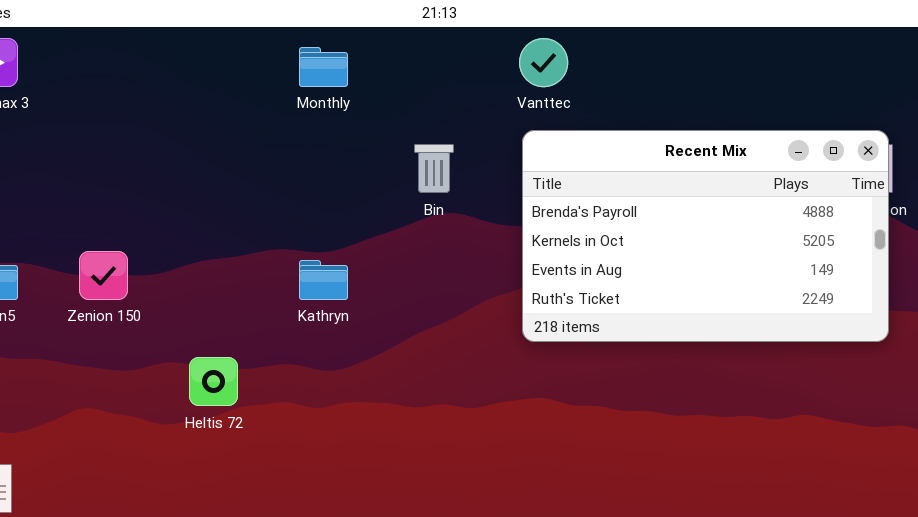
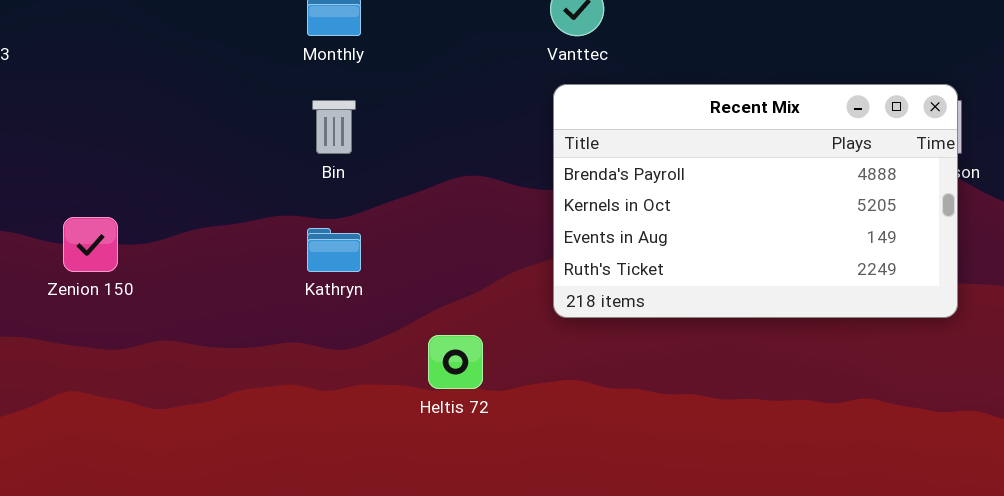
Bin: [414,144,454,193] -> [312,100,356,154], moved
Heltis 72: [189,357,238,406] -> [428,335,483,389], moved

